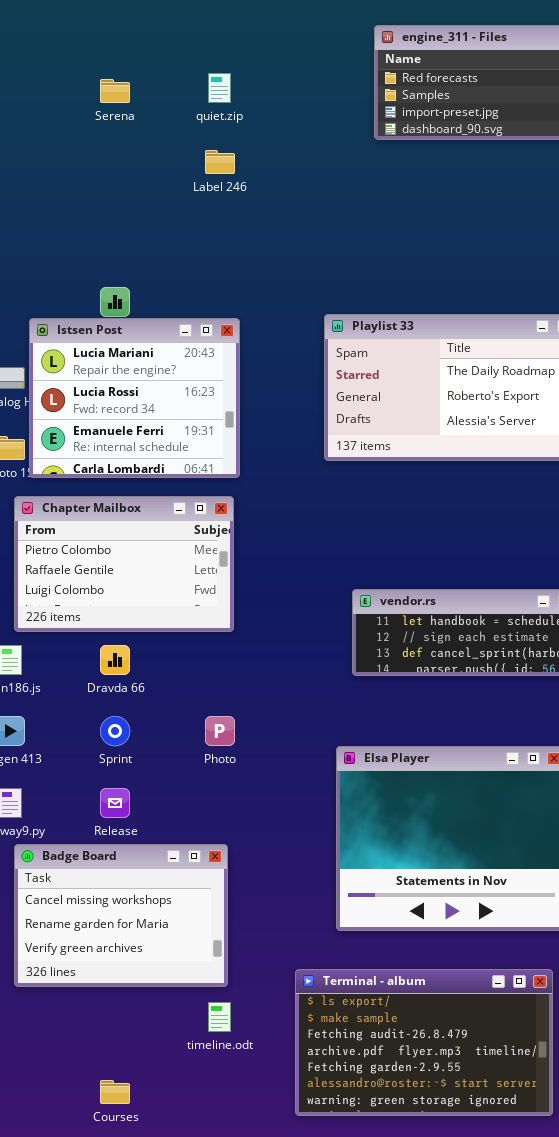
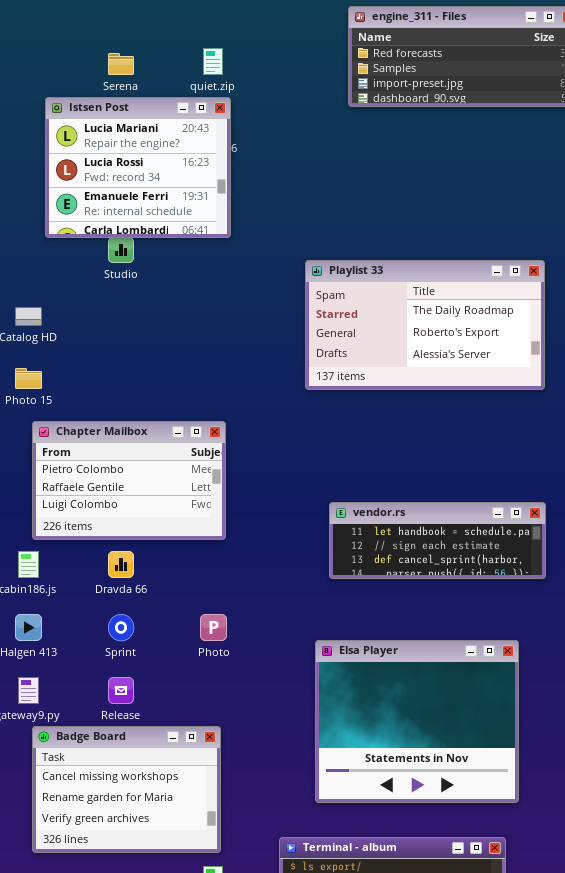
Istsen Post: [29,318,240,478] -> [45,97,231,238], moved

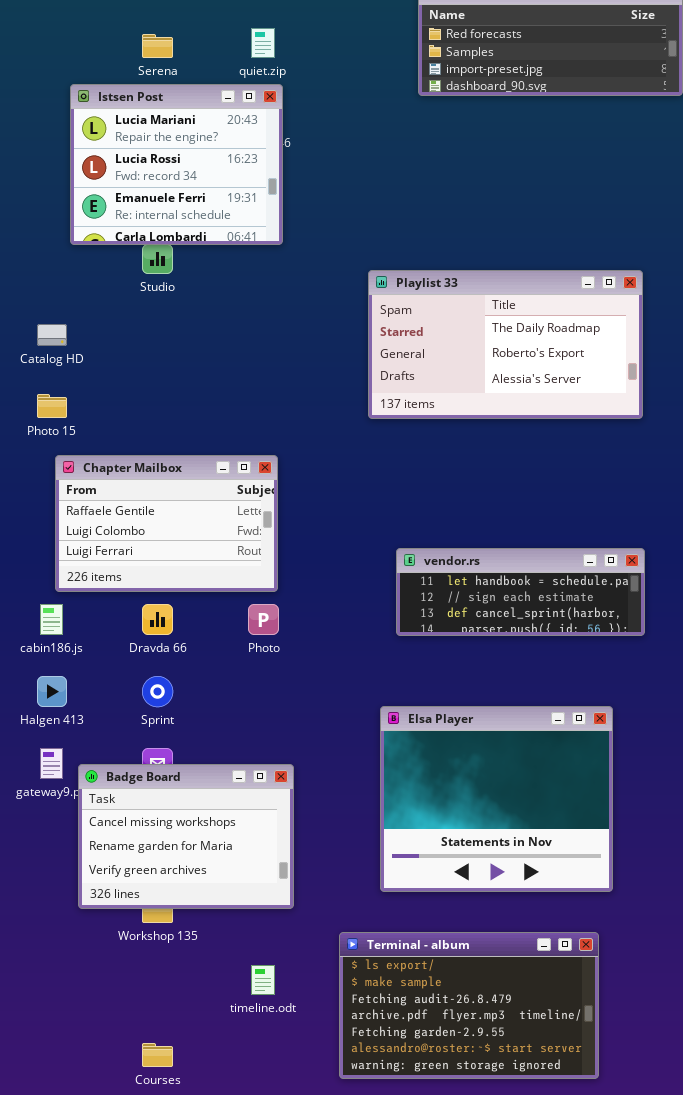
Chapter Mailbox: [32,421,226,540] -> [55,455,278,592], scrolled down 1 row
Photo: [200,614,227,641] -> [248,604,279,635], moved
Badge Board: [32,726,221,853] -> [78,764,294,909], moved

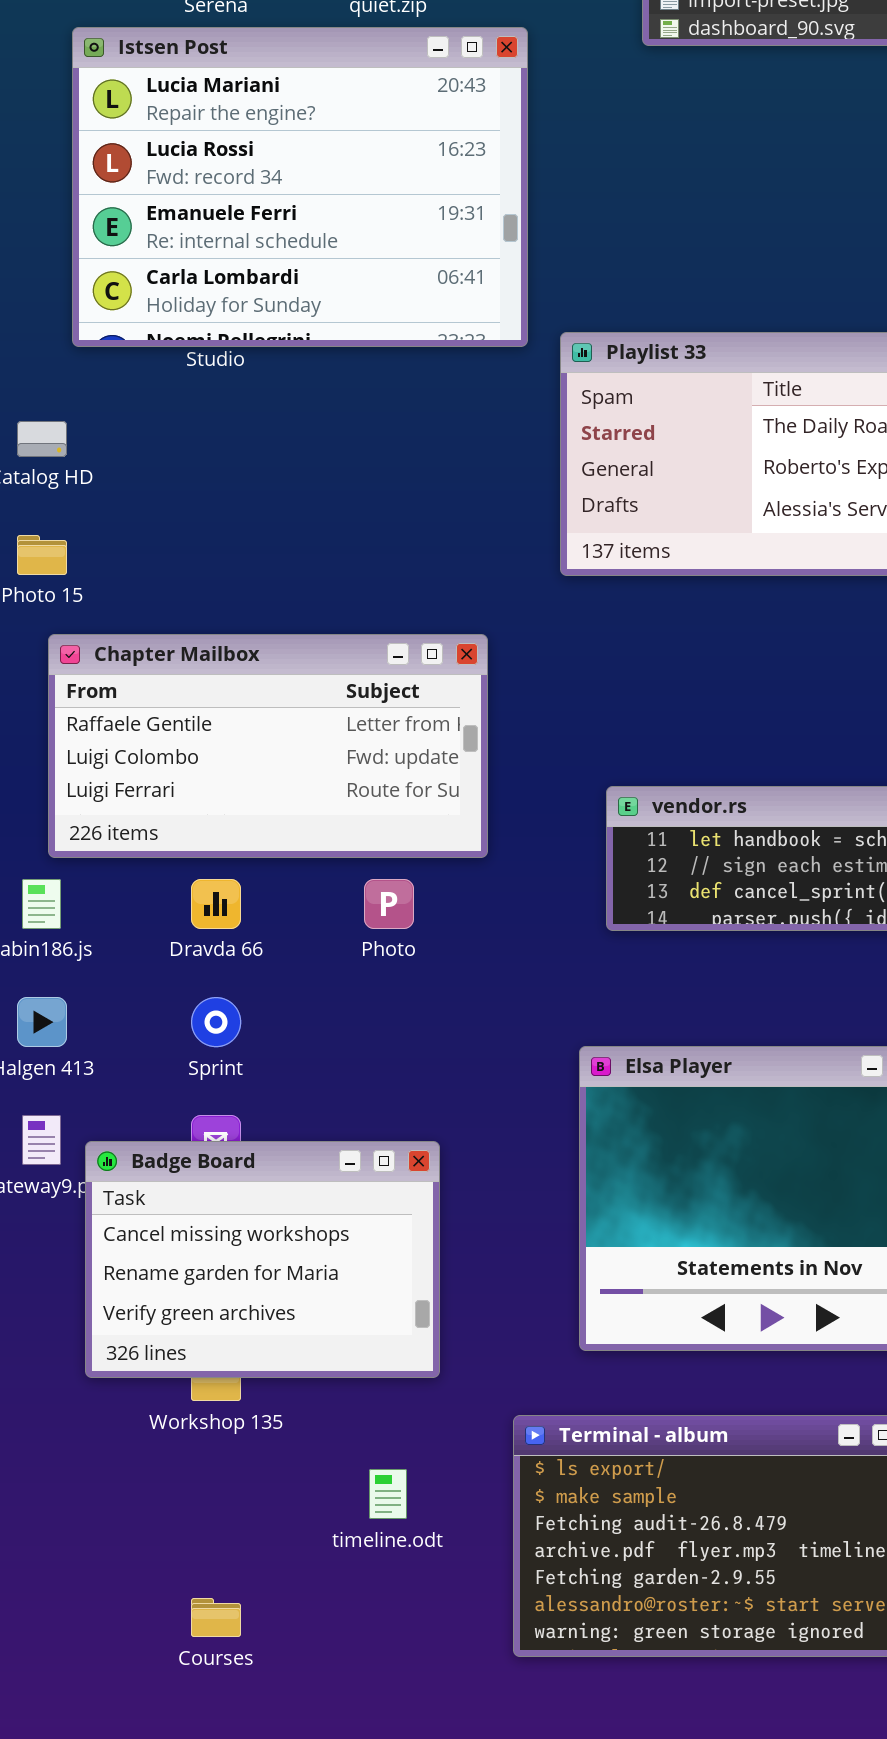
Istsen Post: [70,84,283,245] -> [72,27,528,347], resized
Chapter Mailbox: [55,455,278,592] -> [48,634,488,858], resized

